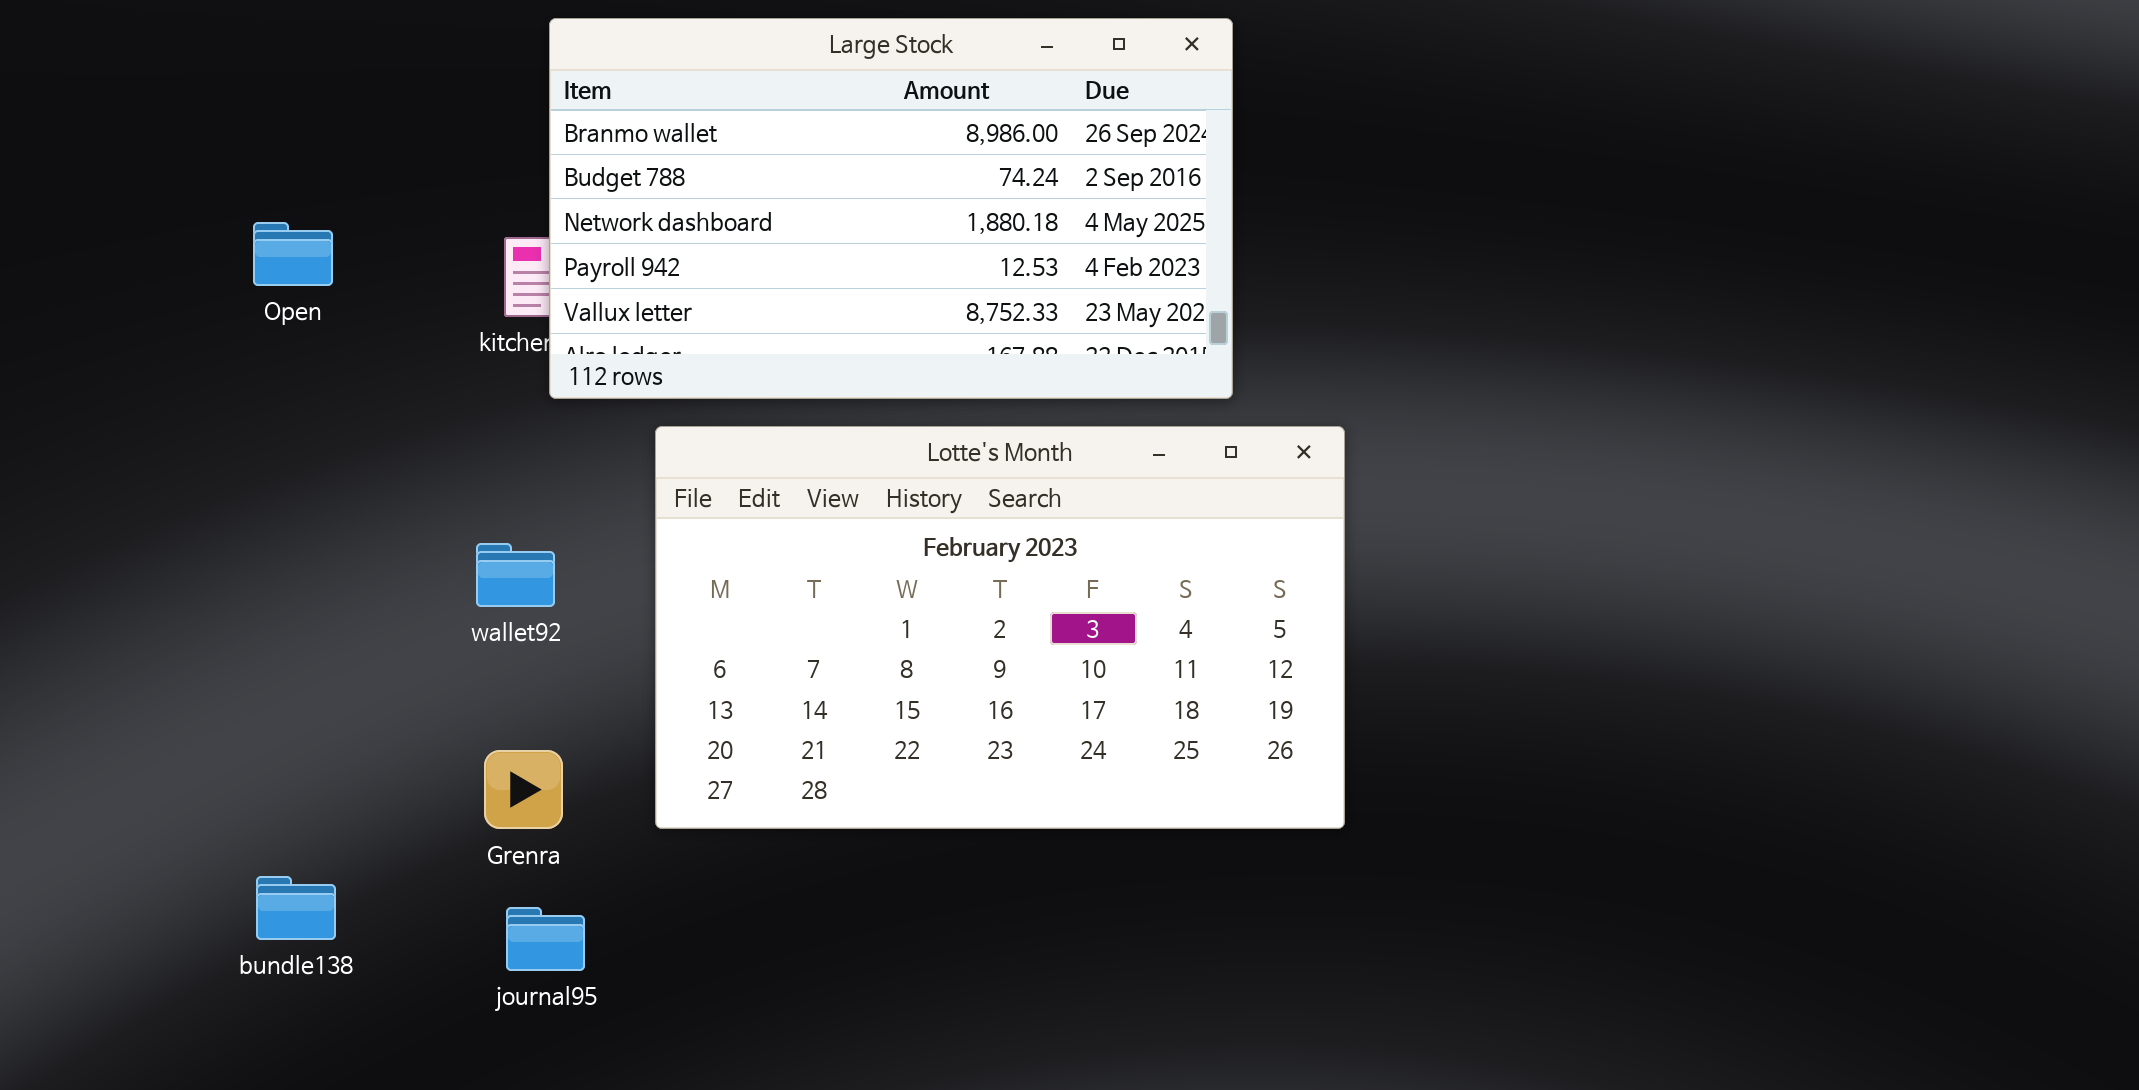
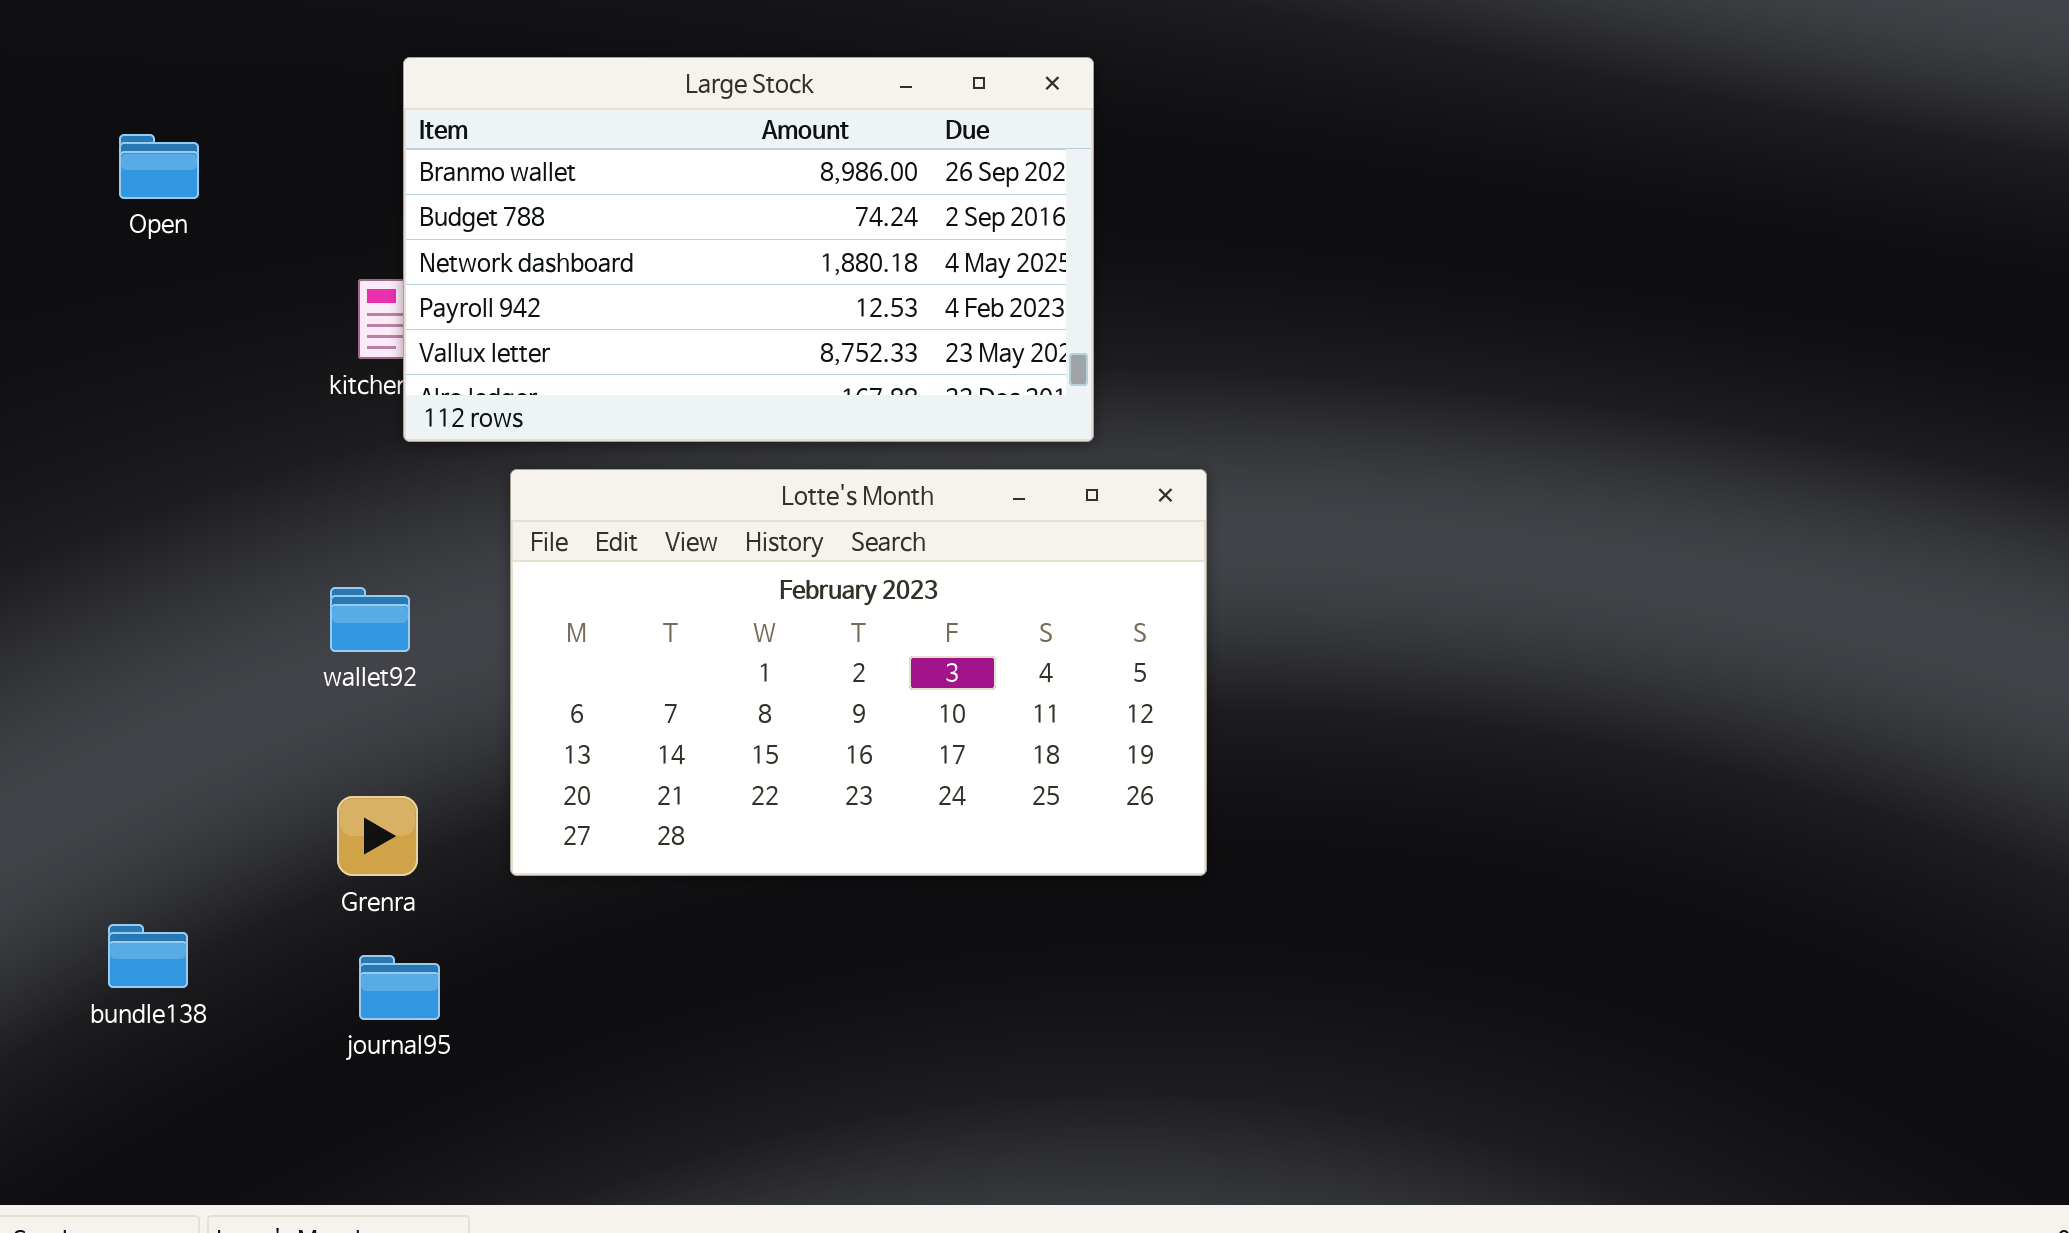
Open: [253,222,333,286] -> [119,134,199,199], moved

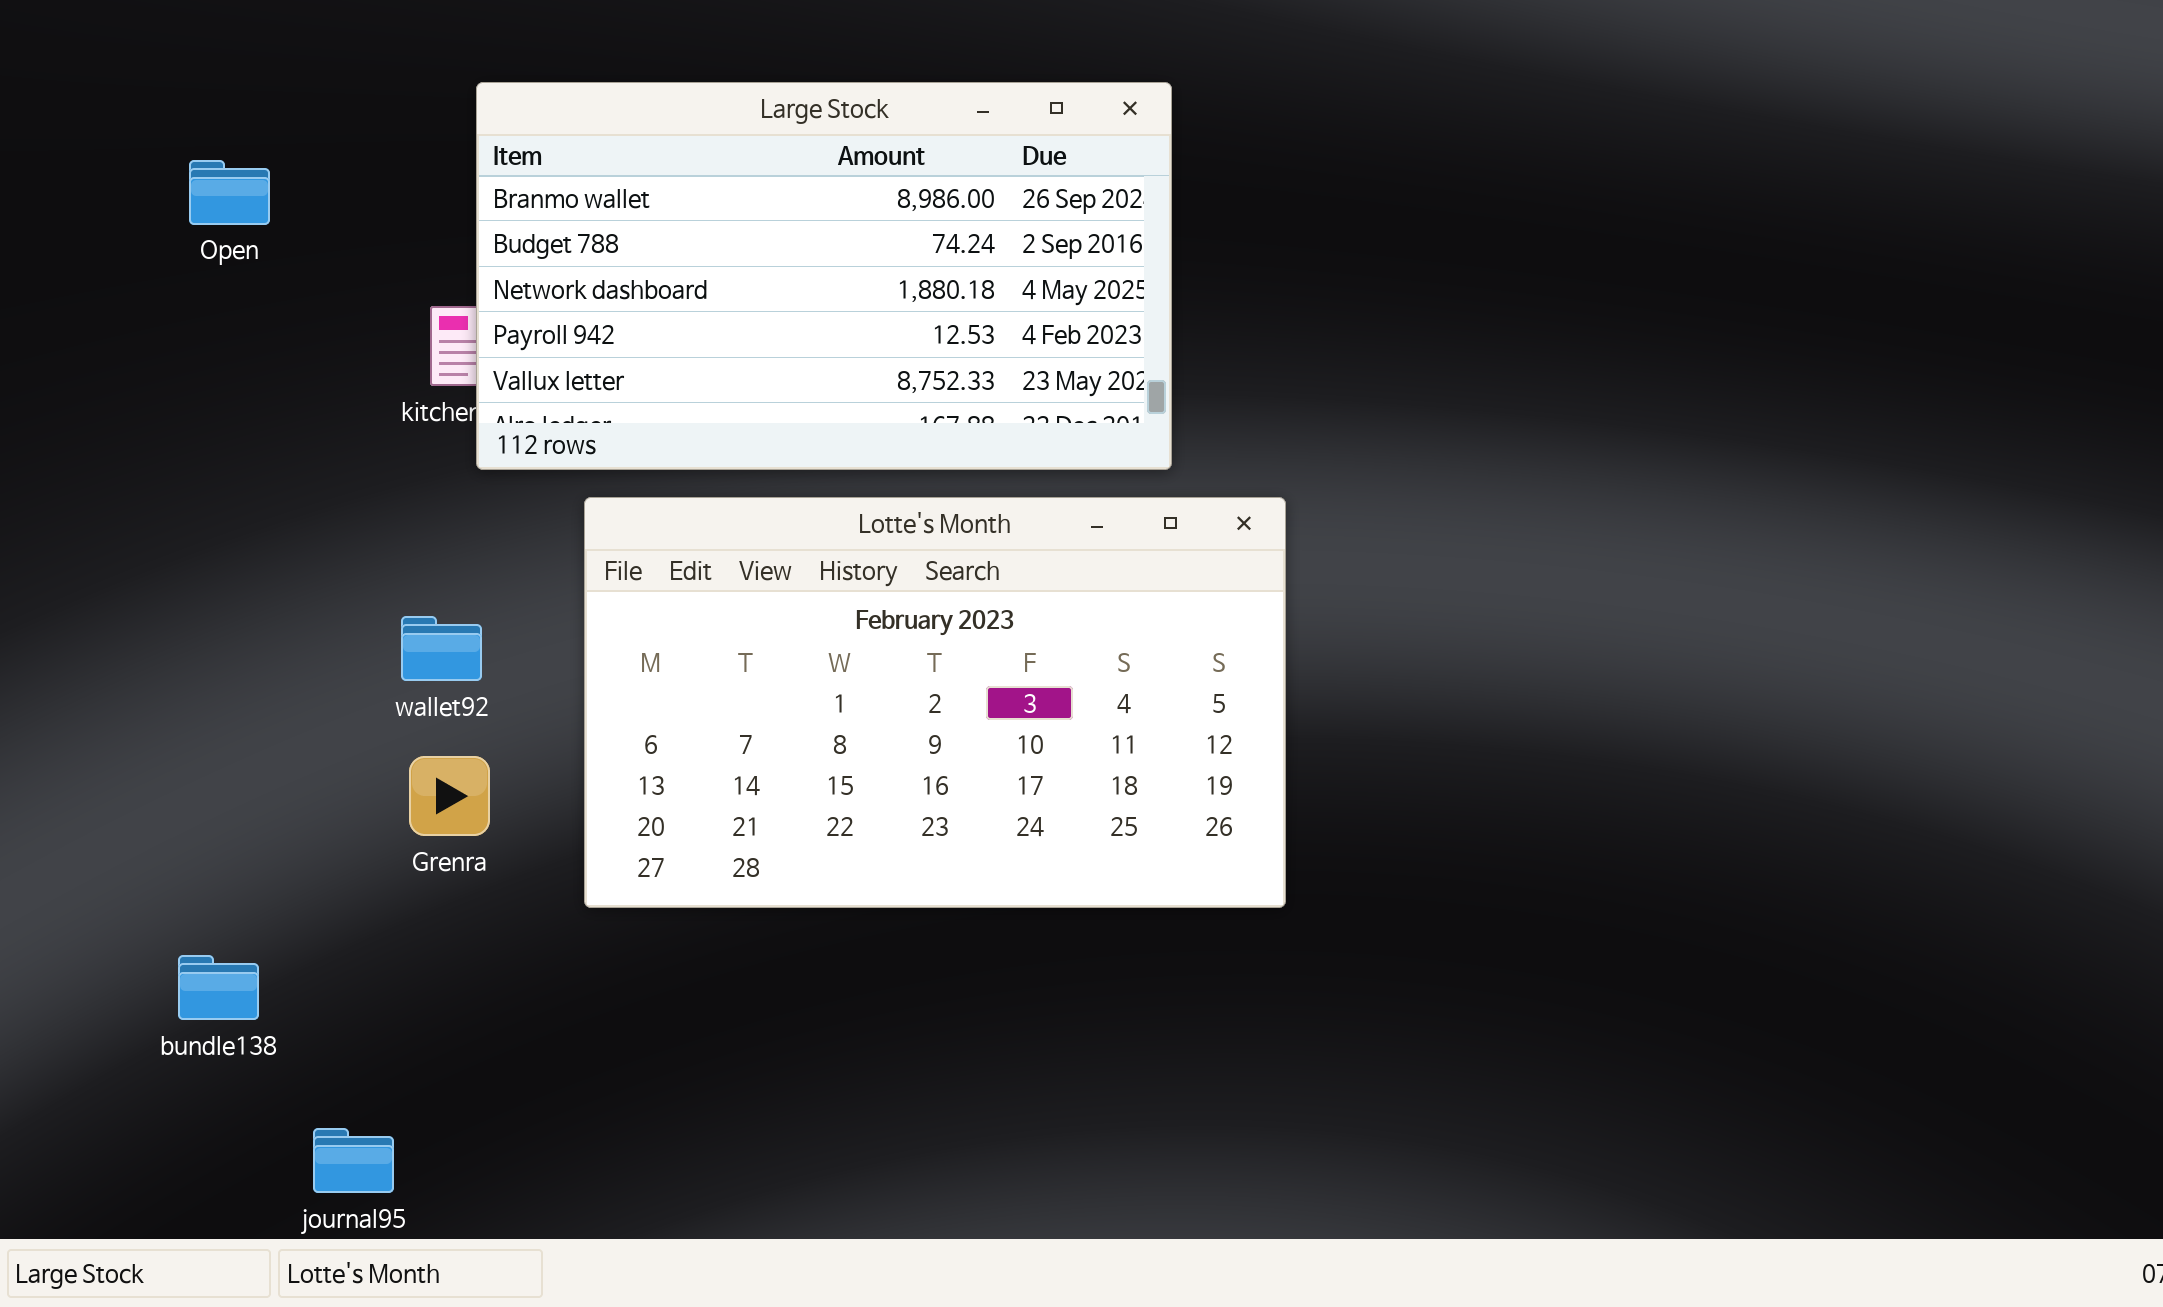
Grenra: [337,796,418,876] -> [409,756,490,836], moved
journal95: [359,955,440,1020] -> [313,1128,394,1193], moved

